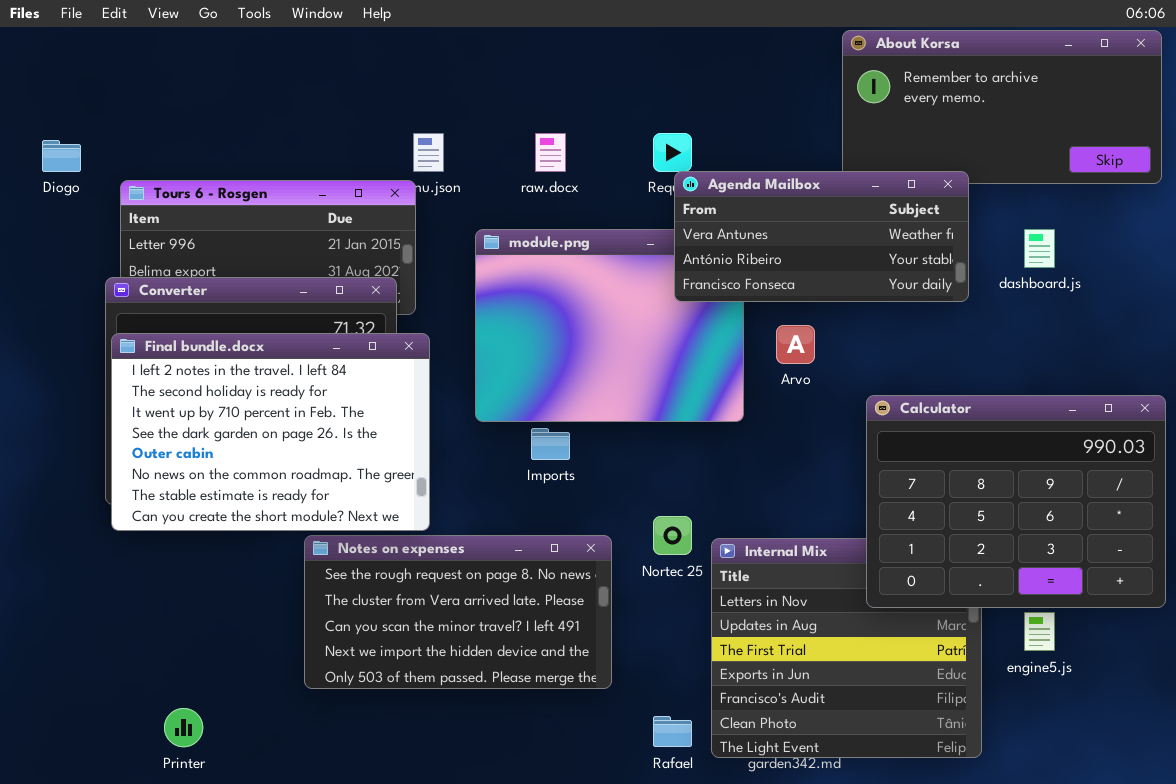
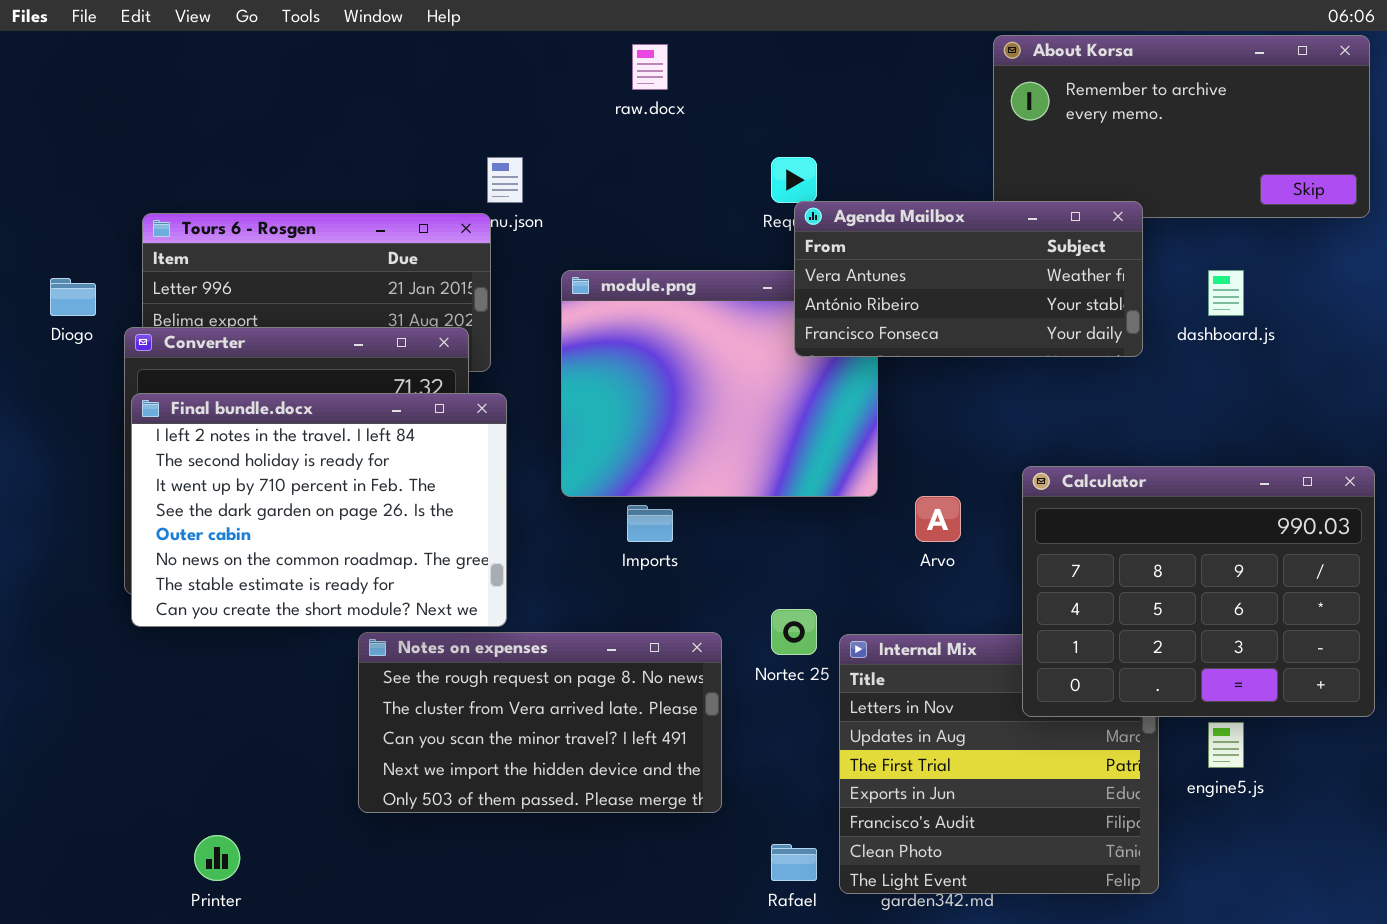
raw.docx: [535,133,566,172] -> [632,44,668,90], moved
Diogo: [42,140,81,172] -> [50,278,96,316], moved
Arvo: [776,325,815,364] -> [915,496,961,542], moved

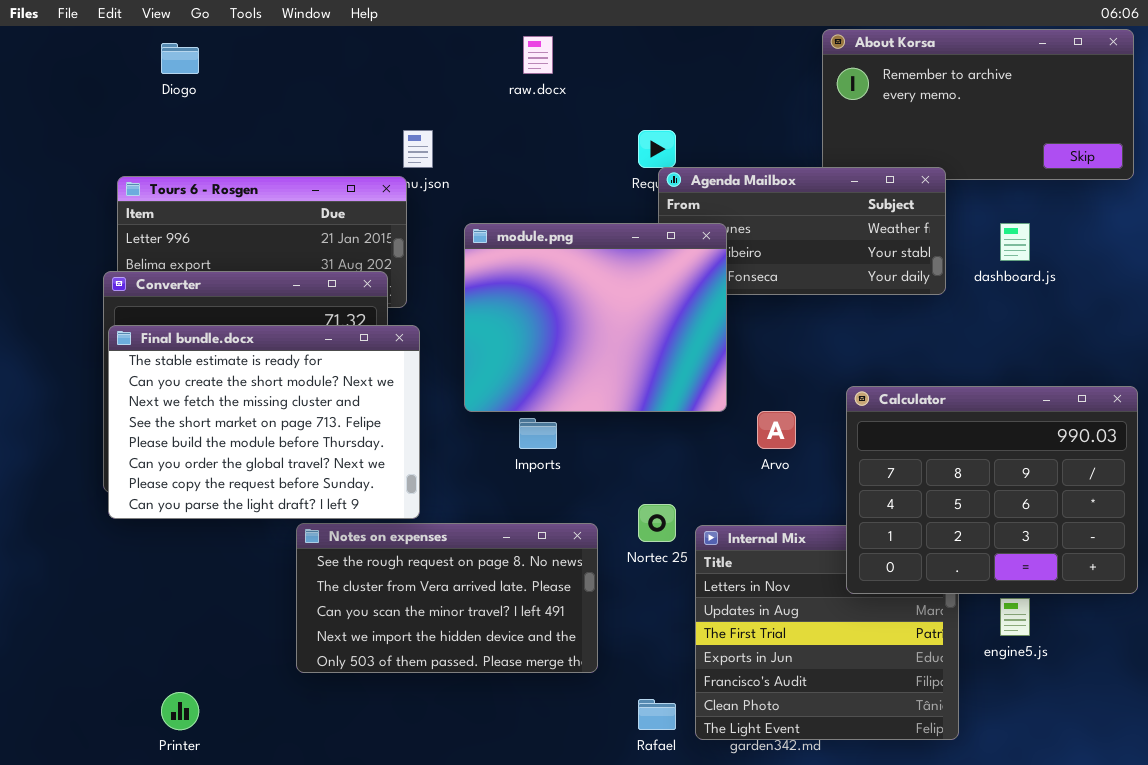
module.png: [561,270,878,497] -> [464,223,727,412], raised
Diogo: [50,278,96,316] -> [161,43,199,74], moved
Final bundle.docx: [131,393,507,627] -> [108,325,420,519], scrolled down 6 rows

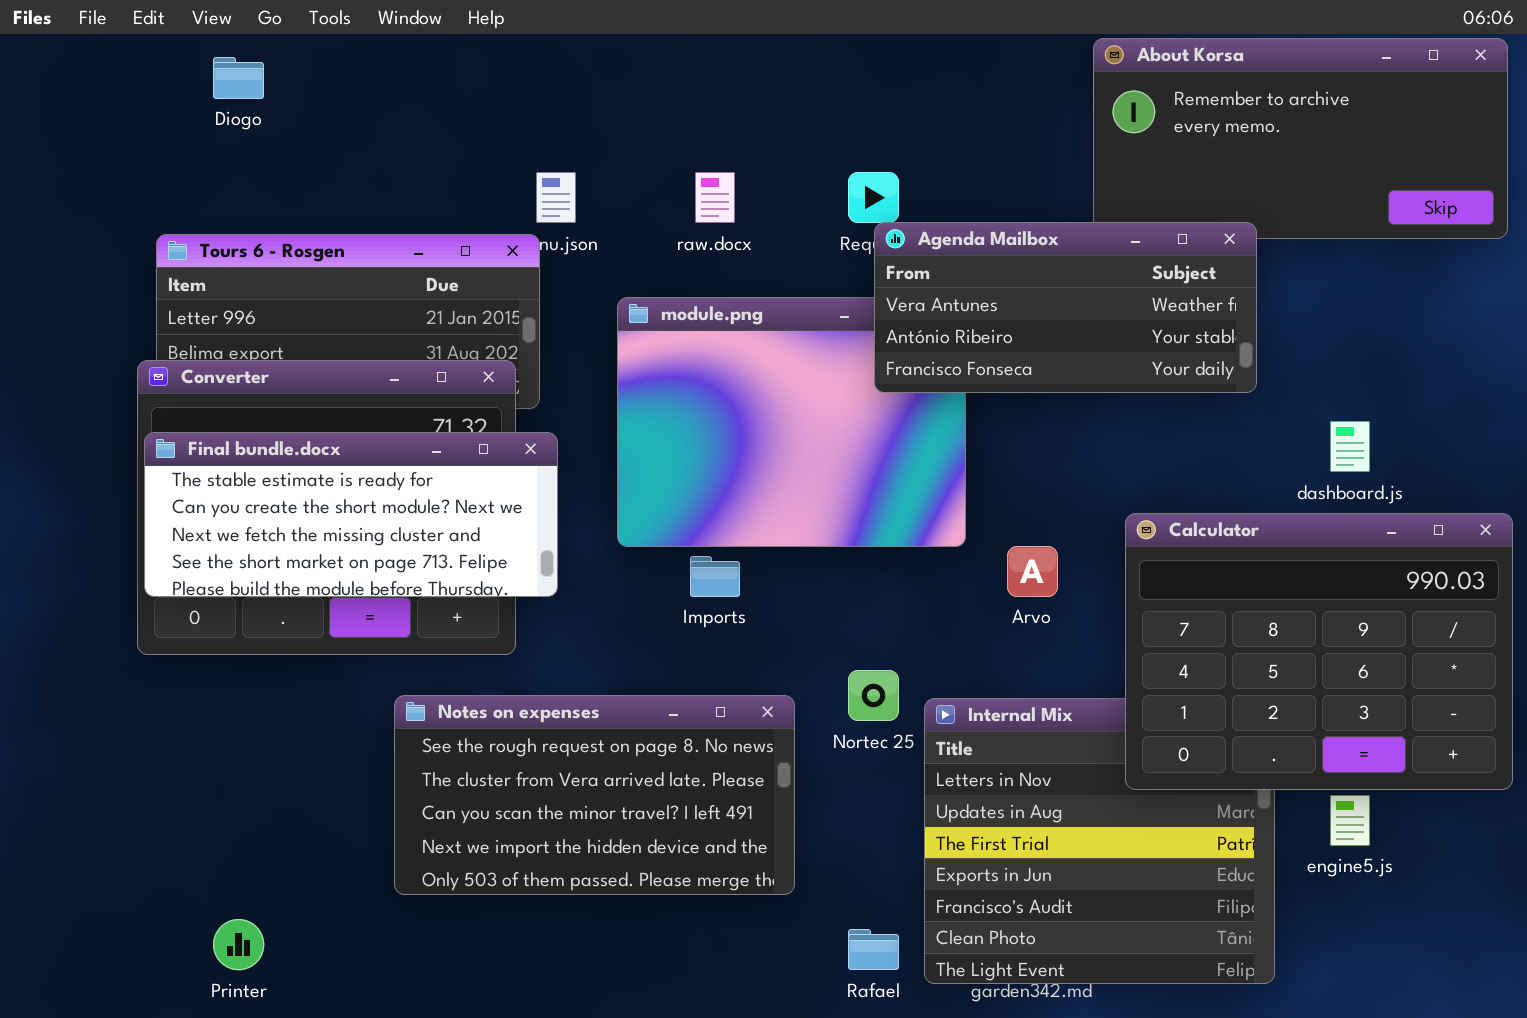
raw.docx: [523,36,553,74] -> [695,172,735,223], moved
Agenda Mailbox: [658,167,946,295] -> [874,222,1257,393], raised
dashboard.js: [1000,223,1030,261] -> [1330,421,1370,472], moved
Final bundle.docx: [108,325,420,519] -> [144,432,558,597], resized

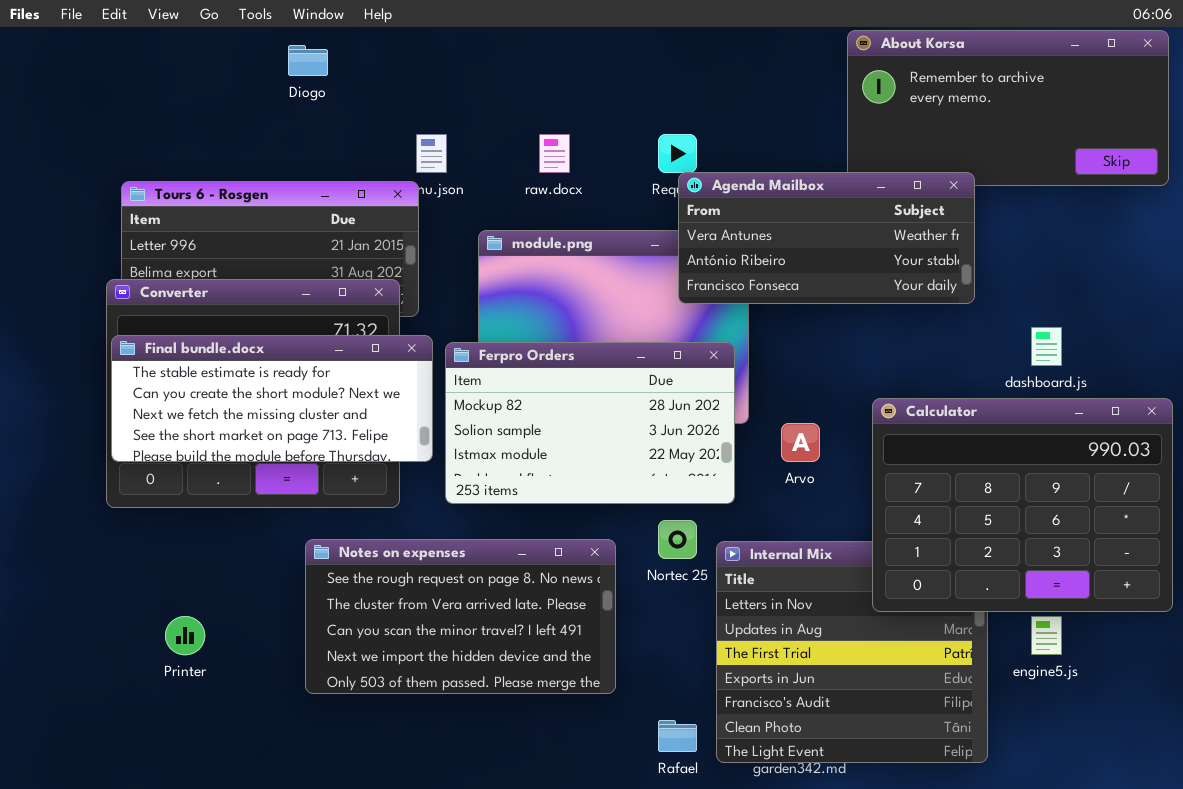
Diogo: [213,57,264,99] -> [288,45,328,76], moved
Ferpro Orders: none -> [445,342,735,504], opened
Printer: [213,919,264,970] -> [165,616,205,655], moved

